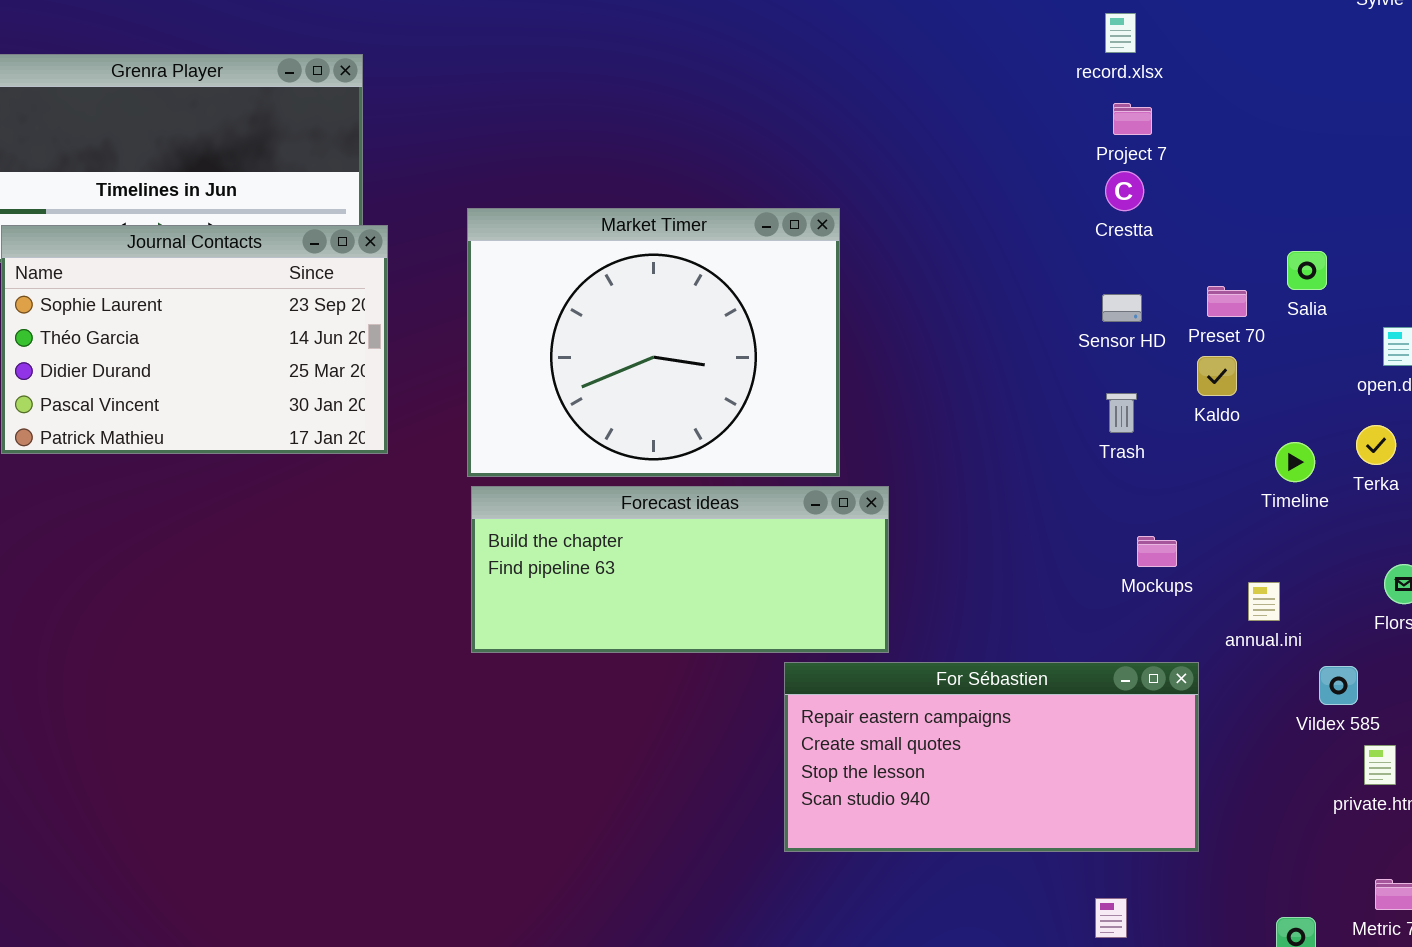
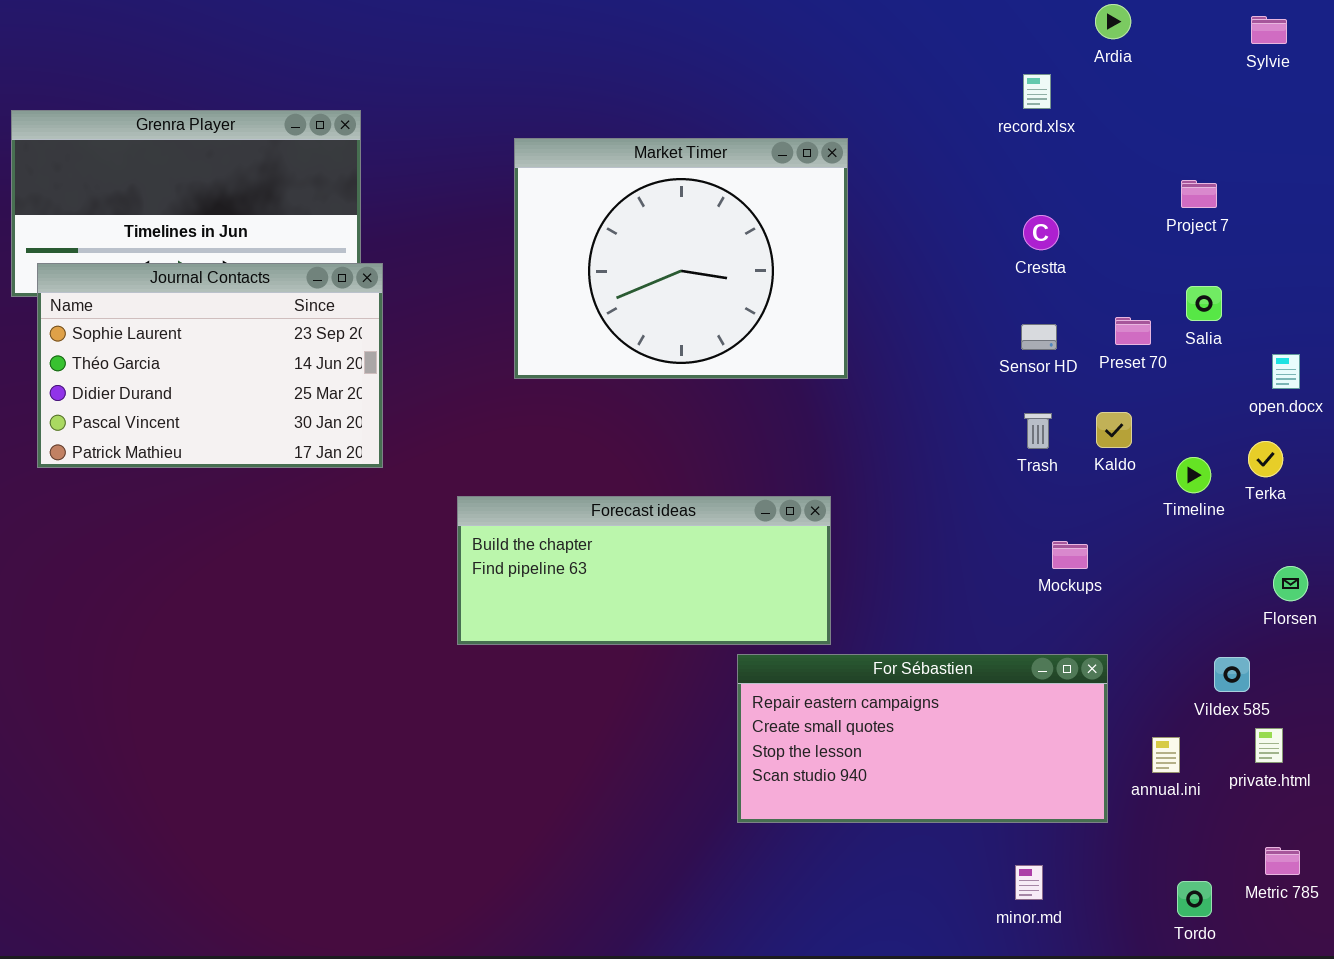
Project 7: [1113,103,1152,135] -> [1181,180,1217,208], moved
Market Timer: [467,208,840,477] -> [514,138,848,379], moved
Kaldo: [1197,356,1237,396] -> [1096,412,1132,448], moved
annual.ini: [1248,582,1280,621] -> [1152,737,1180,773], moved

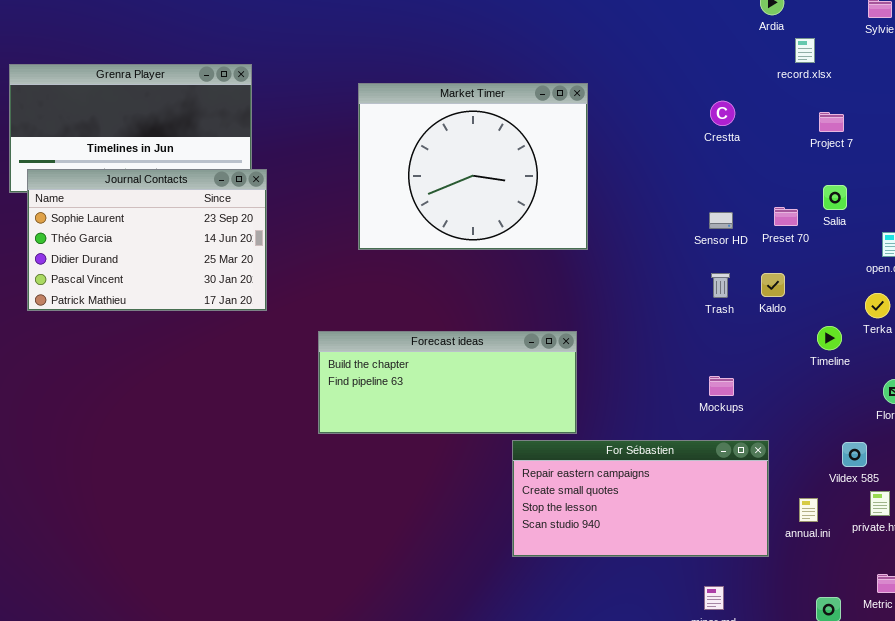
record.xlsx: [1023,74,1051,109] -> [795,38,815,63], moved
Crestta: [1023,215,1059,250] -> [710,101,735,126], moved
Timeline: [1176,457,1211,493] -> [817,326,842,350], moved
Mockups: [1052,541,1088,569] -> [709,376,734,396], moved

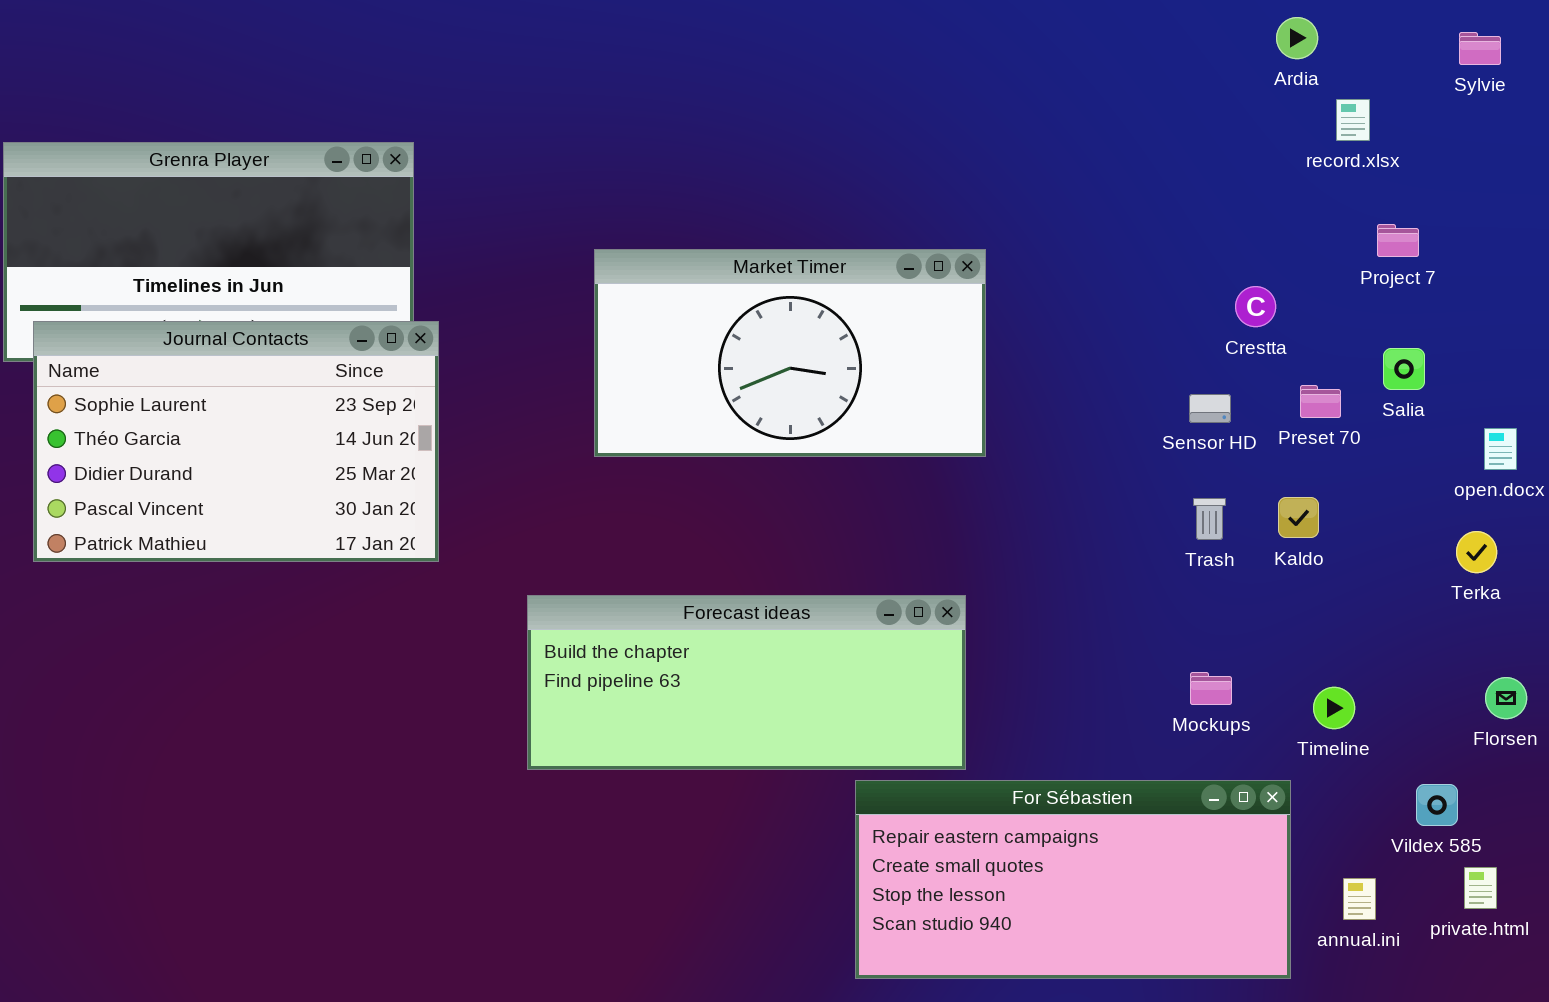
Market Timer: [358,83,588,250] -> [594,249,986,457], resized
Crestta: [710,101,735,126] -> [1235,286,1276,327], moved
Timeline: [817,326,842,350] -> [1313,687,1355,729], moved

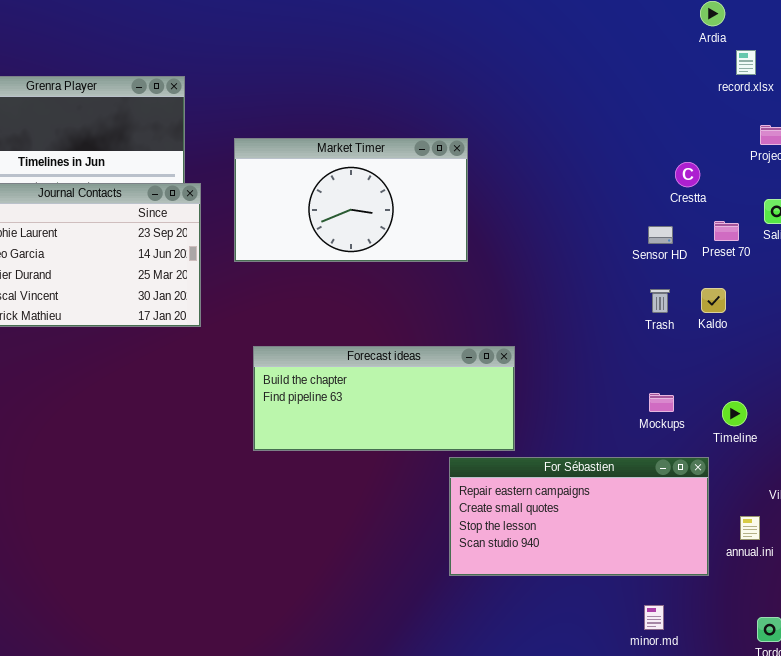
Market Timer: [594,249,986,457] -> [234,138,468,262], moved

